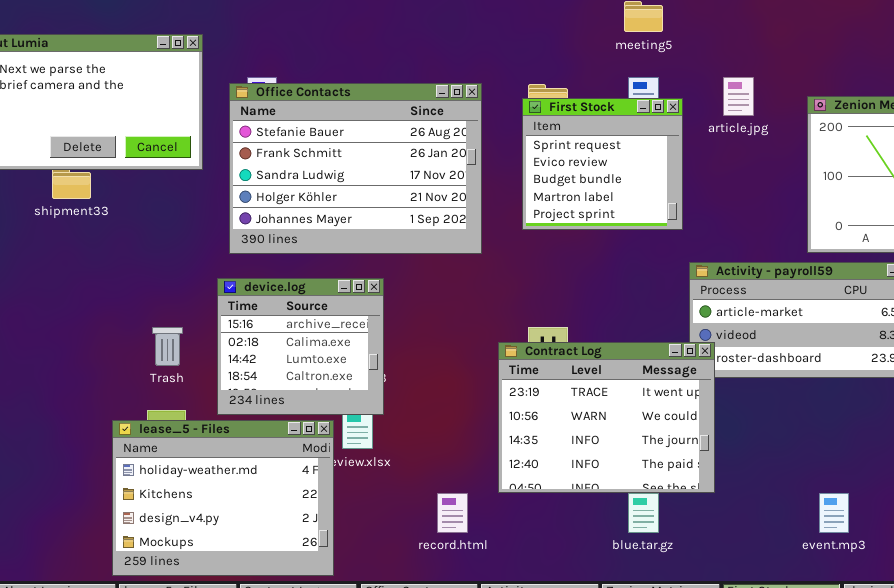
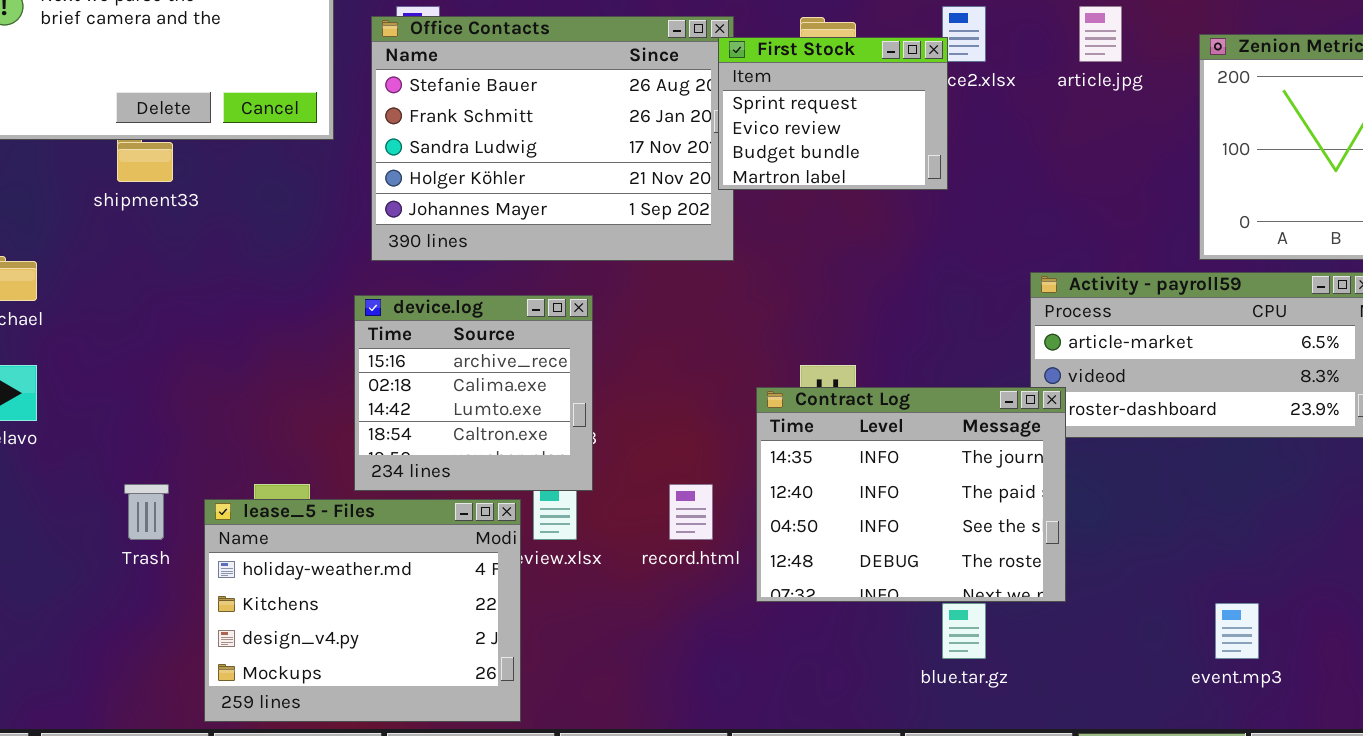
First Stock: [522,98,683,230] -> [718,37,948,190], moved, resized
Trash: [152,327,183,366] -> [124,484,169,540], moved
Contract Log: [498,342,715,493] -> [756,387,1066,602], scrolled down 2 rows
record.html: [437,493,468,533] -> [669,484,713,540], moved

